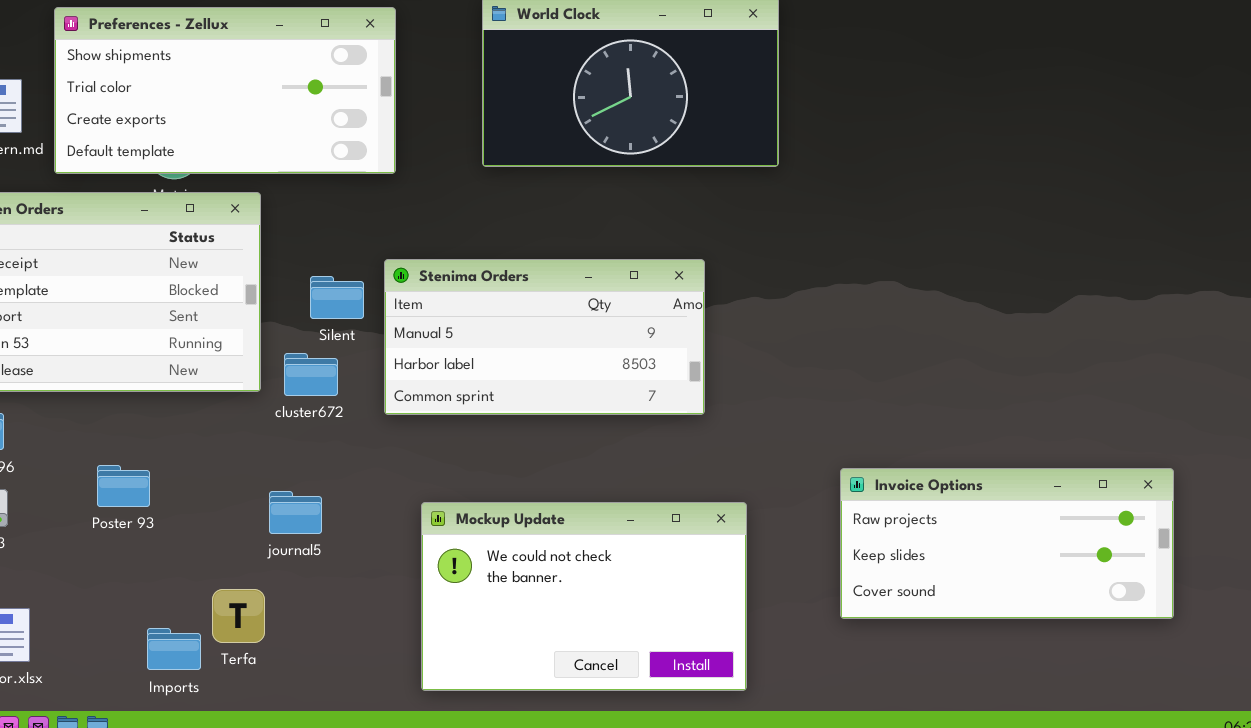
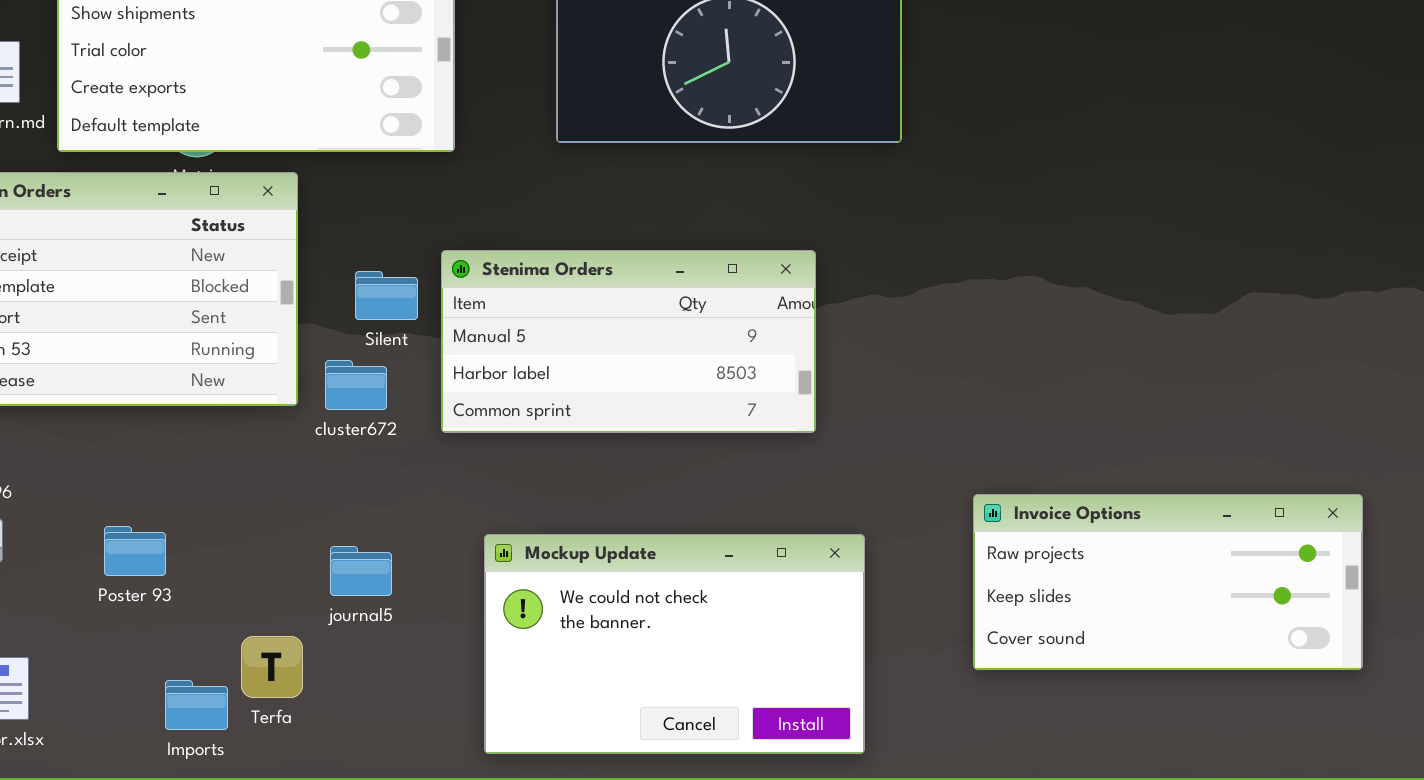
Poster 93: [97,465,150,507] -> [104,526,166,576], moved
journal5: [269,491,322,534] -> [330,546,392,596], moved

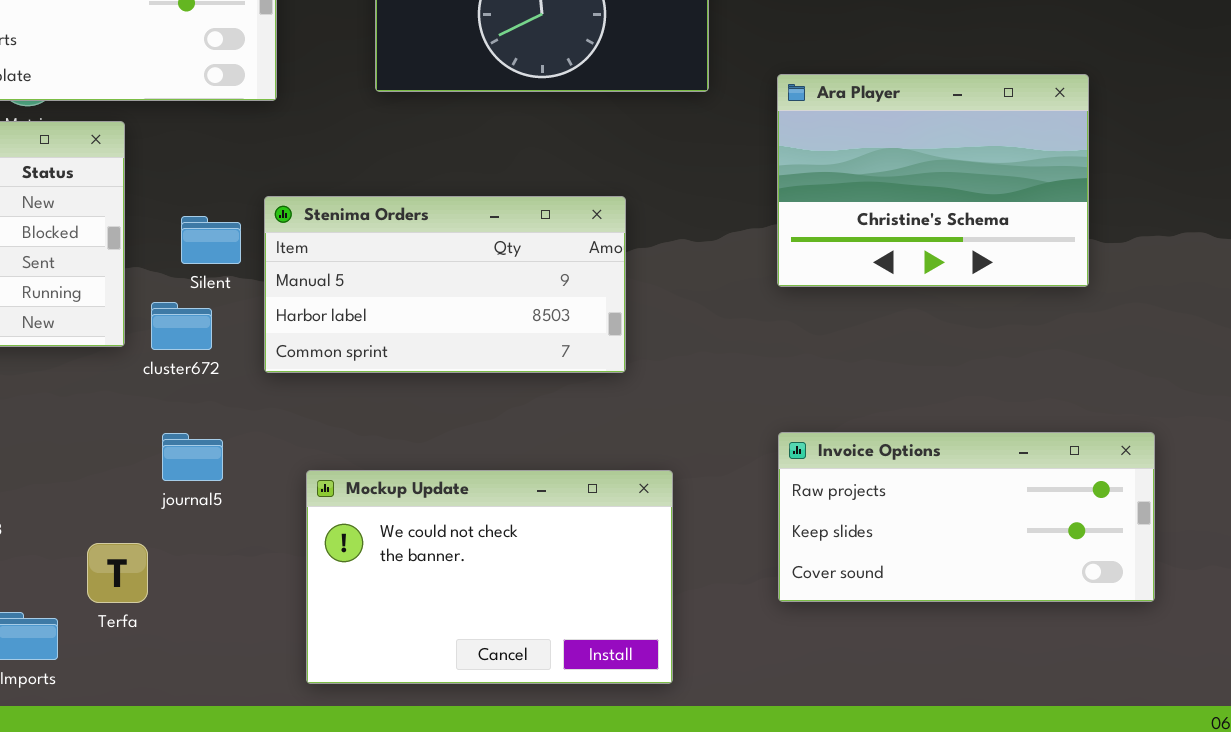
Ara Player: none -> [777,74,1089,287], opened
journal5: [330,546,392,596] -> [162,433,223,481], moved
Terfa: [241,636,303,698] -> [87,543,148,603], moved

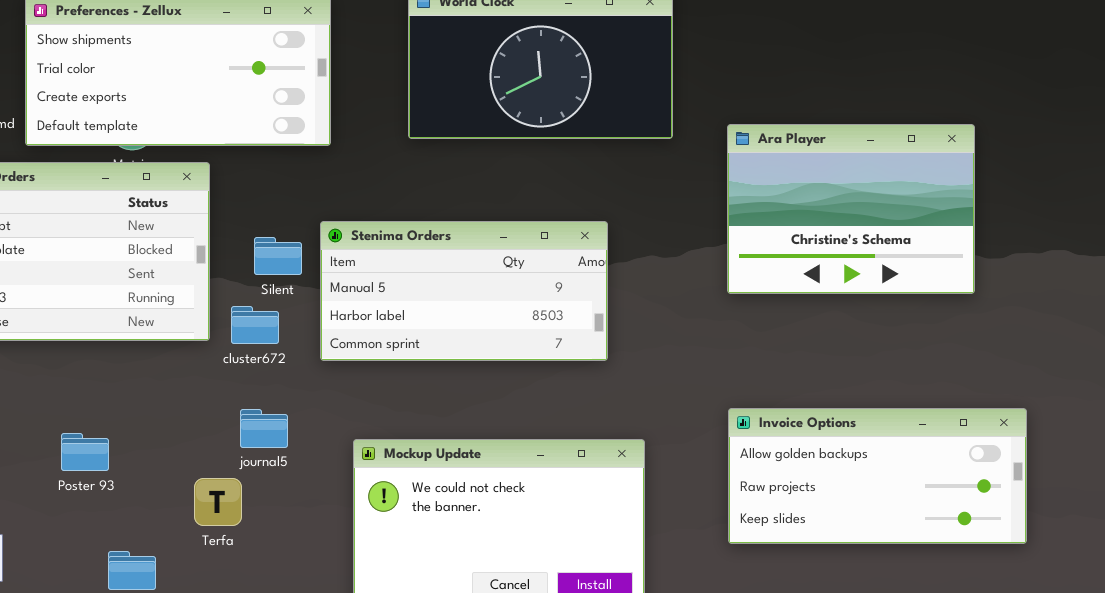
Invoice Options: [778,432,1155,602] -> [728,408,1027,544], scrolled up 1 row
Terfa: [87,543,148,603] -> [194,478,242,526], moved

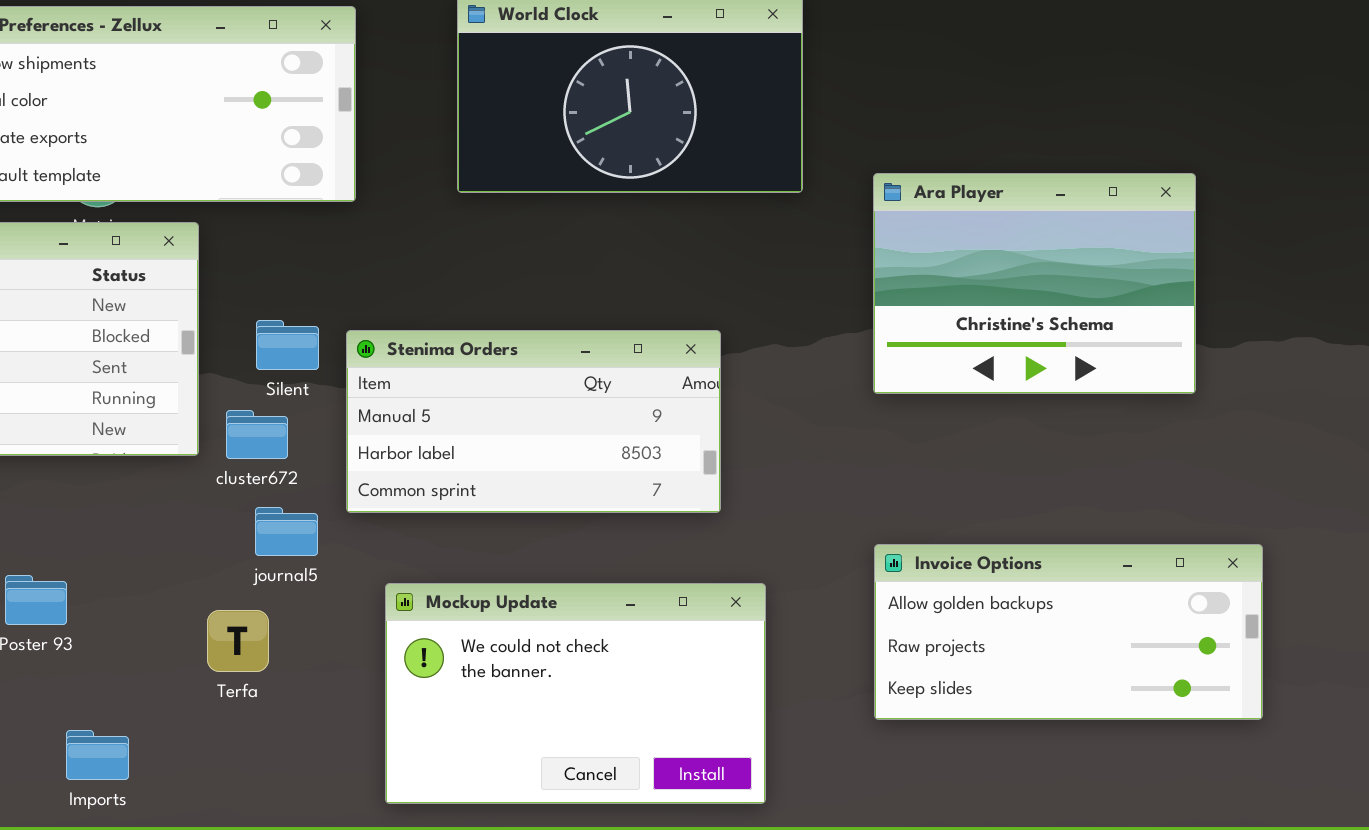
Stenima Orders: [320,221,608,361] -> [346,330,721,513], moved
journal5: [240,409,288,448] -> [255,507,318,556], moved
Terfa: [194,478,242,526] -> [207,610,269,672], moved

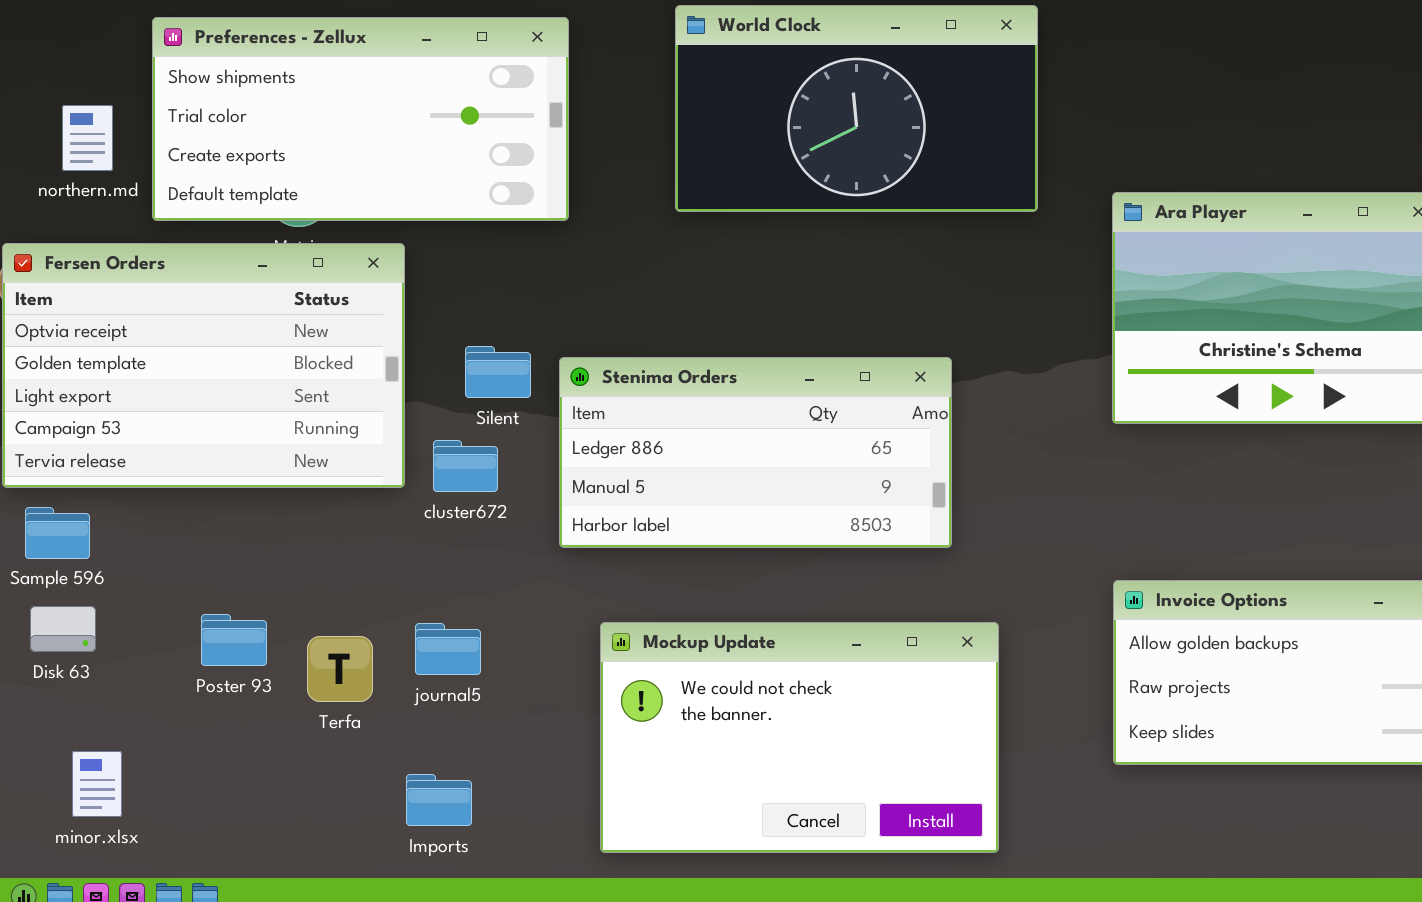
Stenima Orders: [346,330,721,513] -> [559,357,952,548], scrolled up 1 row
journal5: [255,507,318,556] -> [415,623,481,675], moved
Terfa: [207,610,269,672] -> [307,636,373,702], moved
Imports: [66,730,129,780] -> [406,774,472,826], moved

